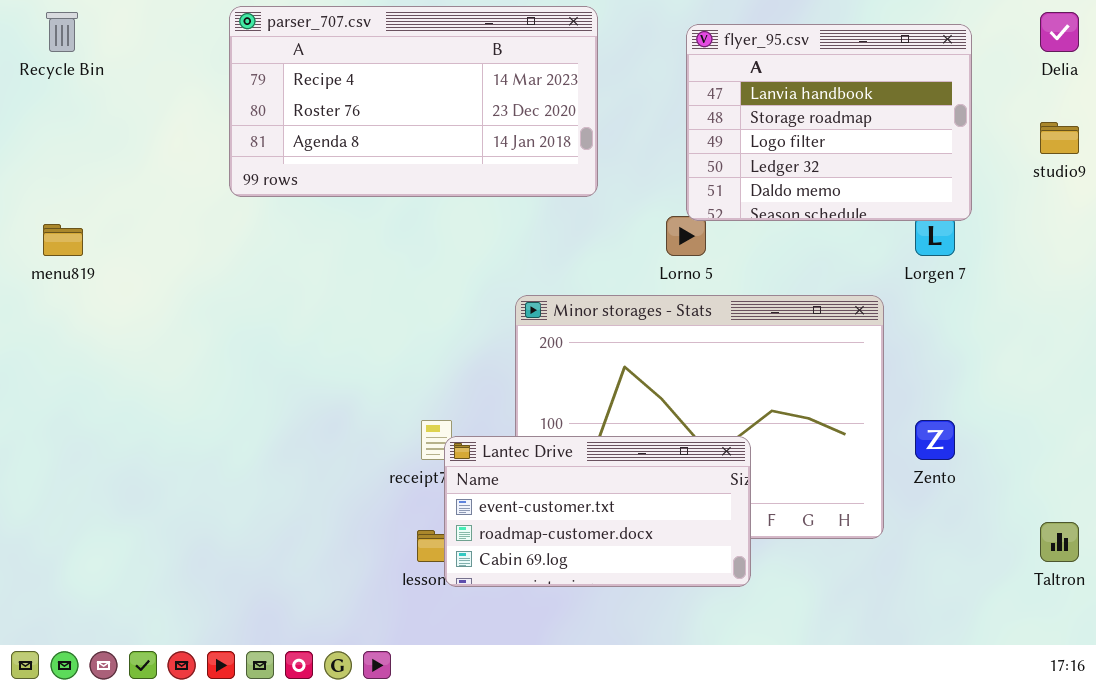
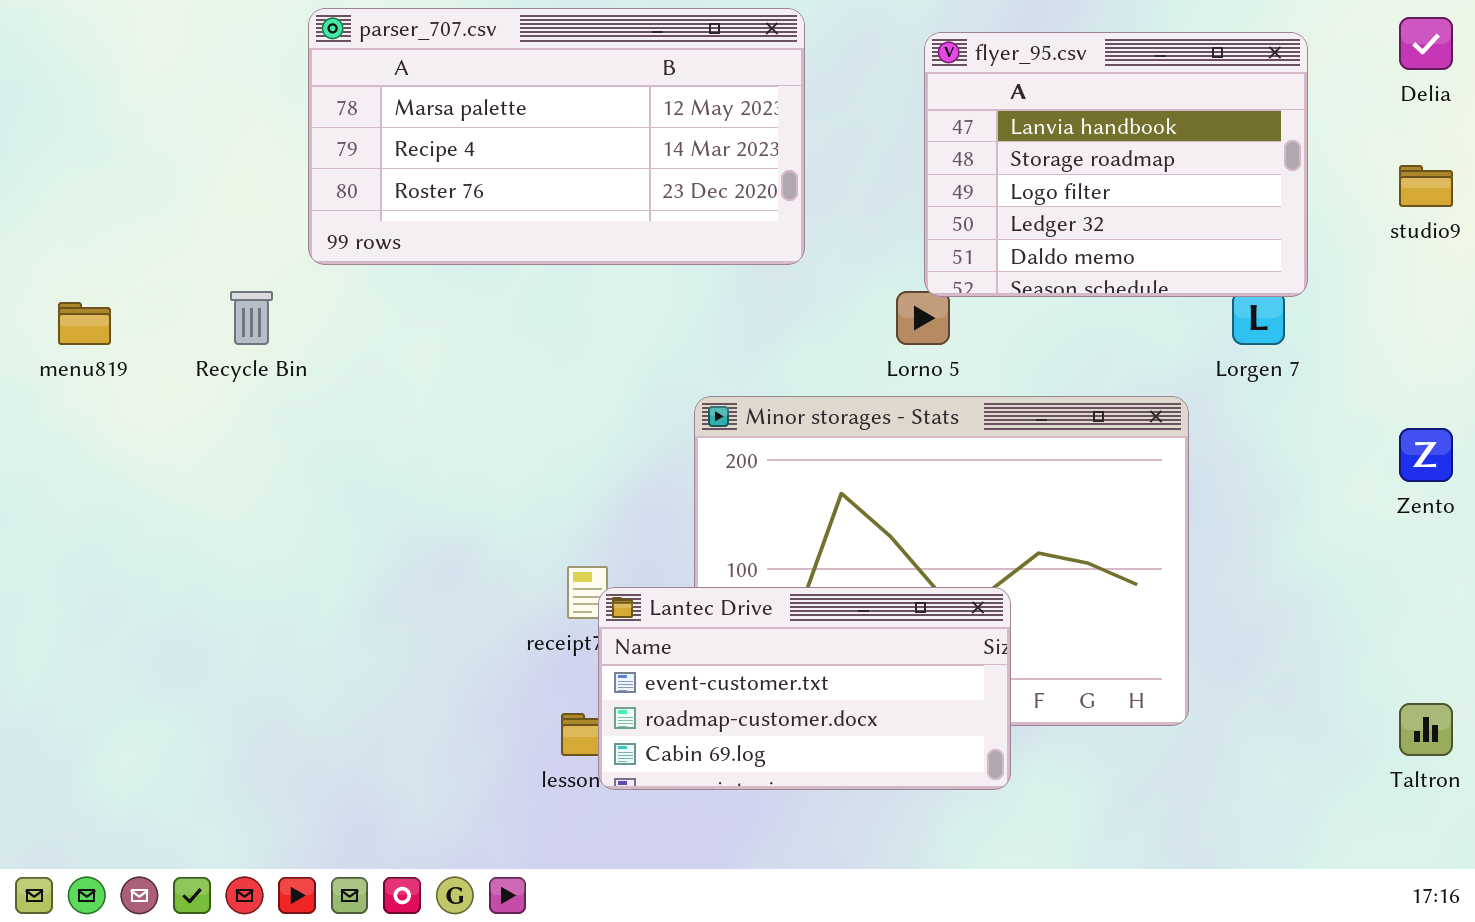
parser_707.csv: [229,6,598,197] -> [308,8,805,265], scrolled up 1 row
Recycle Bin: [46,12,78,52] -> [230,291,273,345], moved
Zento: [915,420,955,460] -> [1399,428,1453,482], moved

